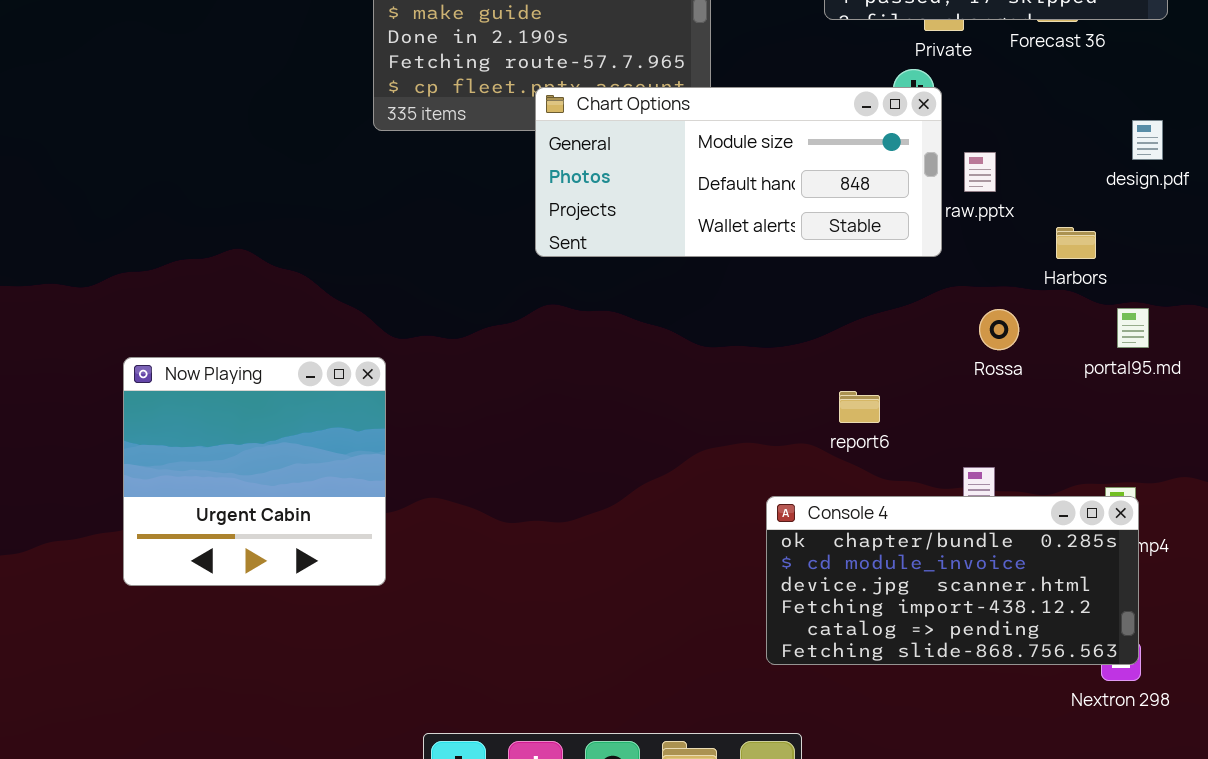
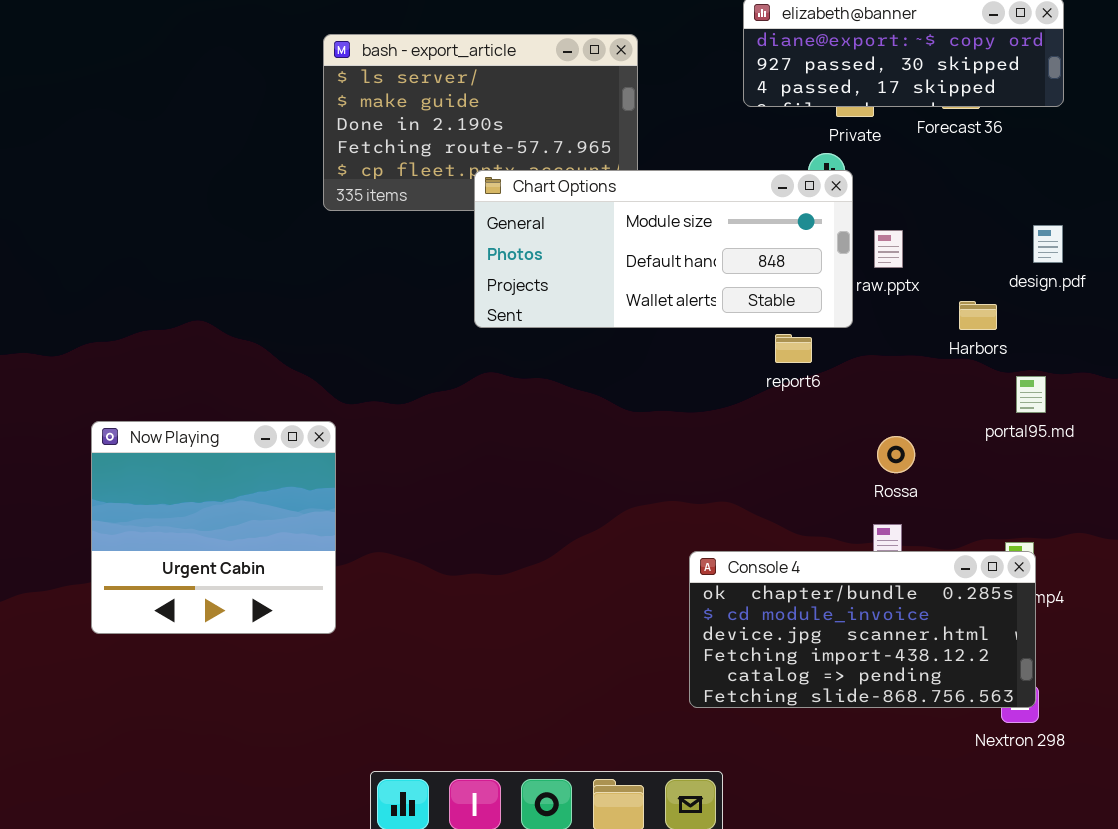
design.pdf: [1132,120,1163,160] -> [1033,225,1063,263], moved
Rossa: [979,309,1019,350] -> [877,436,915,473], moved
report6: [839,391,880,423] -> [775,334,812,363], moved

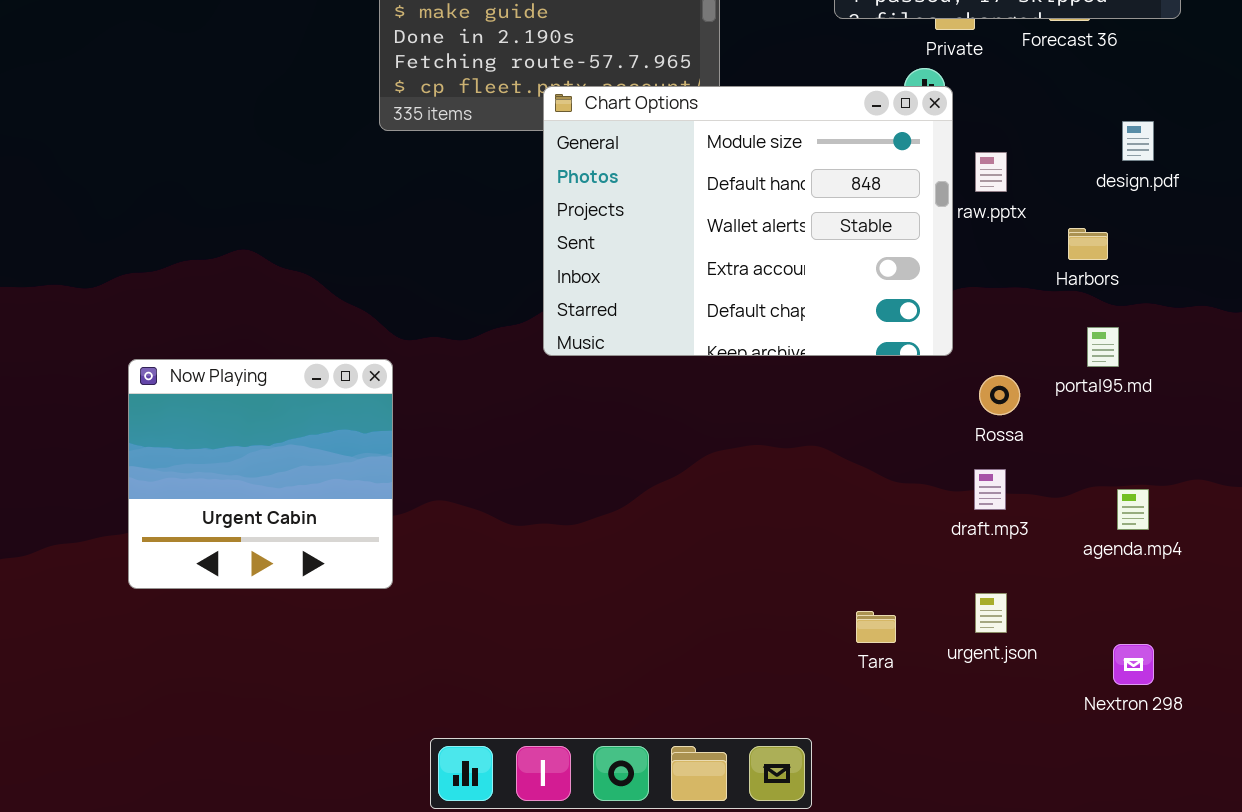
Chart Options: [474,170,853,328] -> [543,86,953,356], resized
design.pdf: [1033,225,1063,263] -> [1122,121,1154,161], moved
portal95.md: [1016,376,1046,413] -> [1087,327,1119,367], moved
Console 4: [689,551,1036,708] -> none, closed

